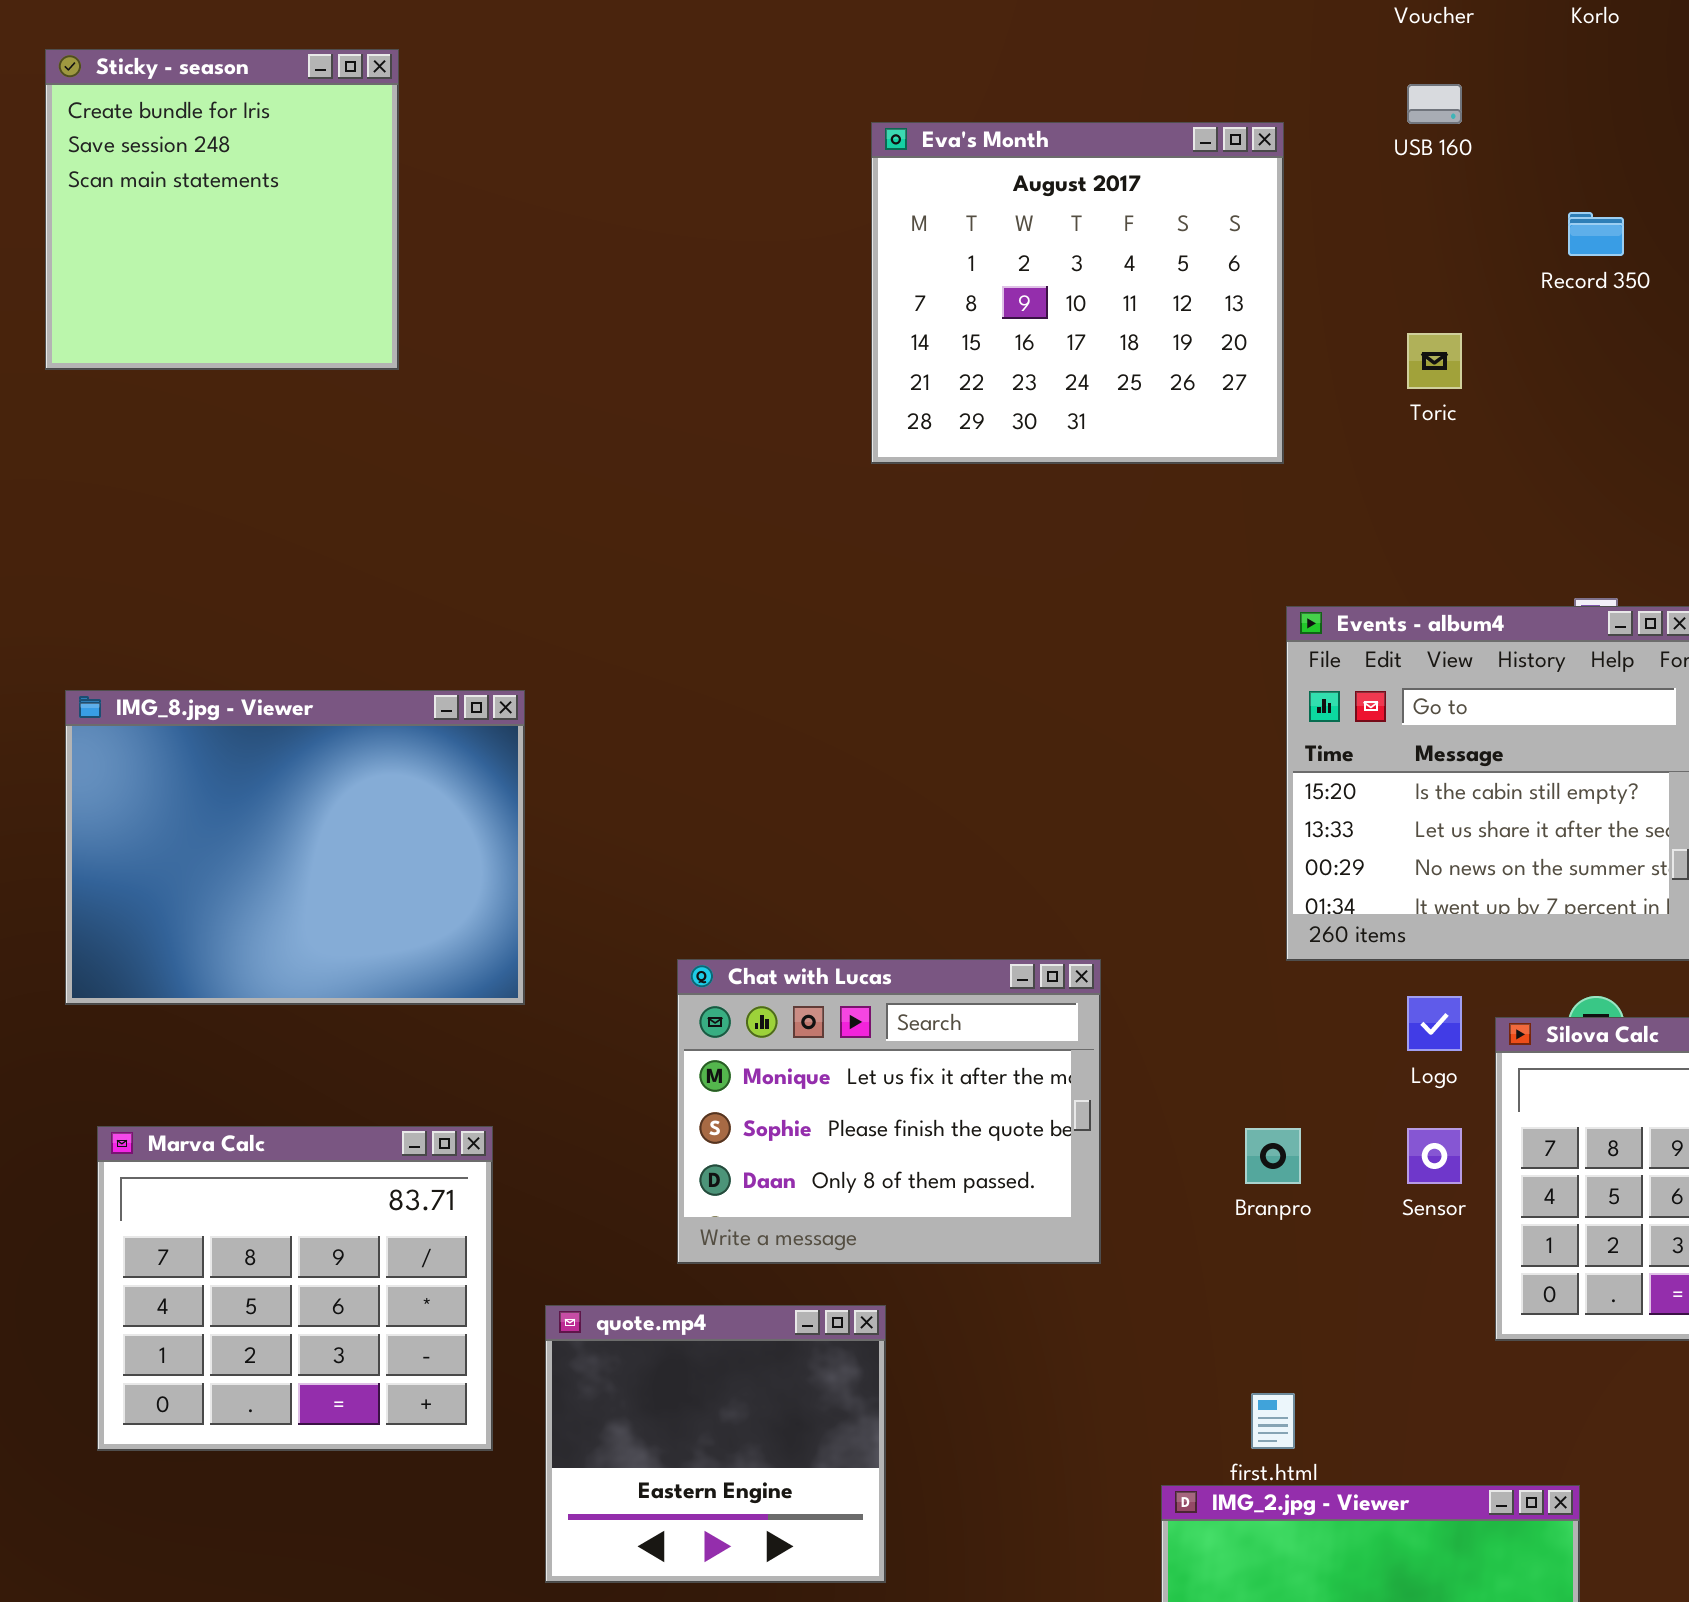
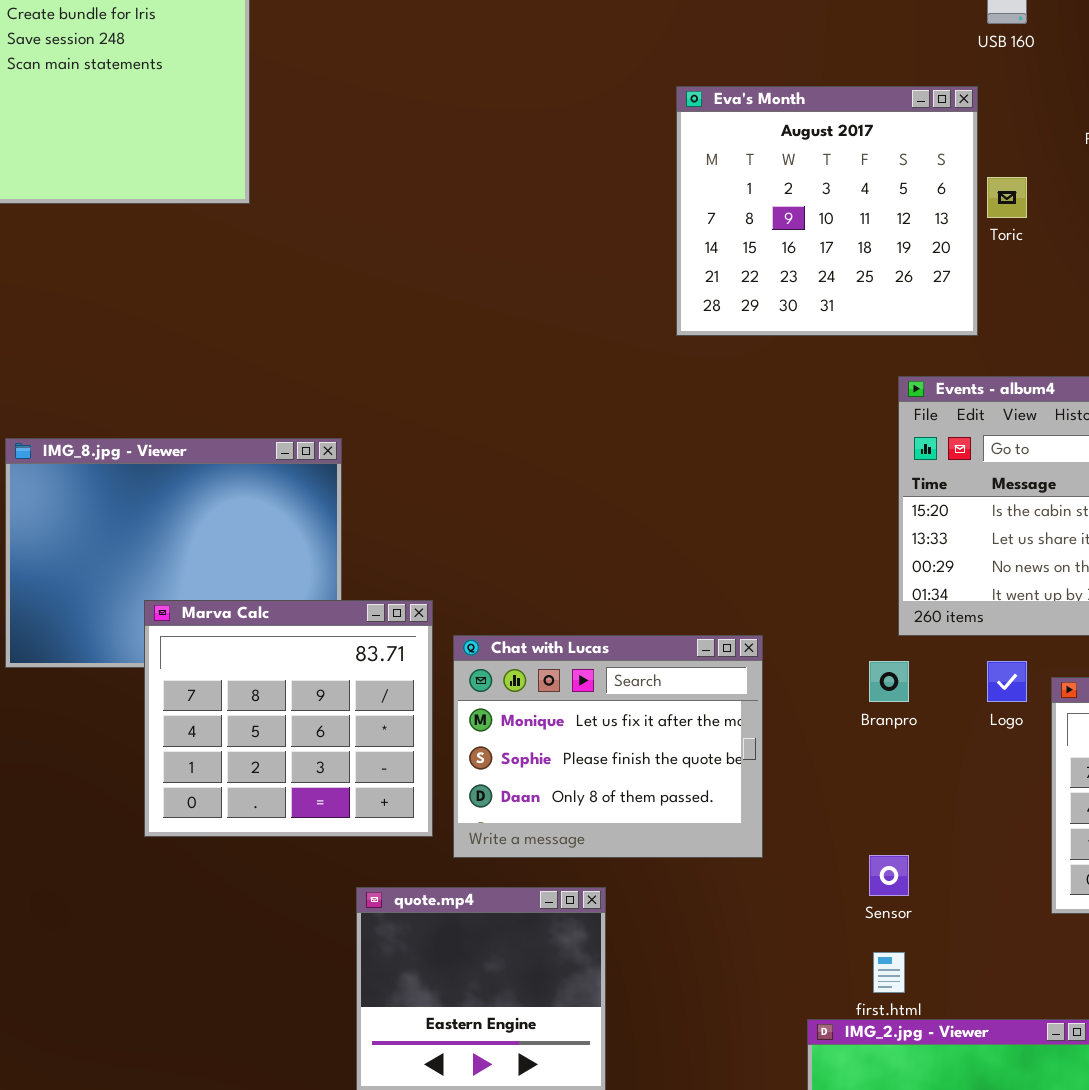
Eva's Month: [871,122,1284,464] -> [676,86,978,336], moved
Marva Calc: [97,1126,493,1451] -> [144,600,433,837], moved
Branpro: [1245,1128,1301,1184] -> [869,661,909,702], moved
Sensor: [1407,1128,1462,1184] -> [869,855,909,896], moved

